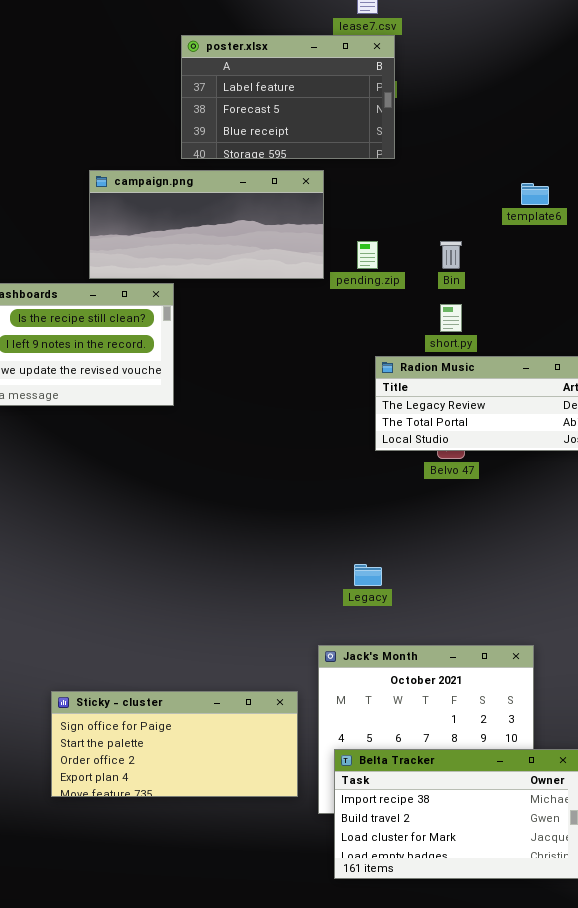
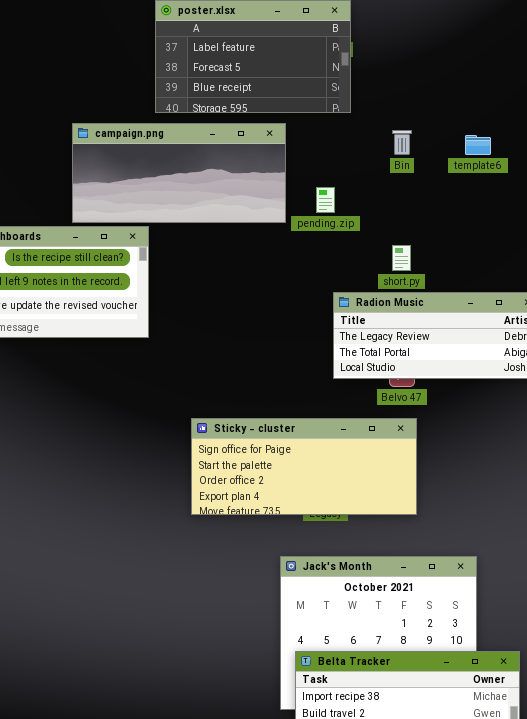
Bin: [440,241,462,269] -> [392,130,412,155], moved
Sticky - cluster: [51,691,298,797] -> [191,418,417,515], moved

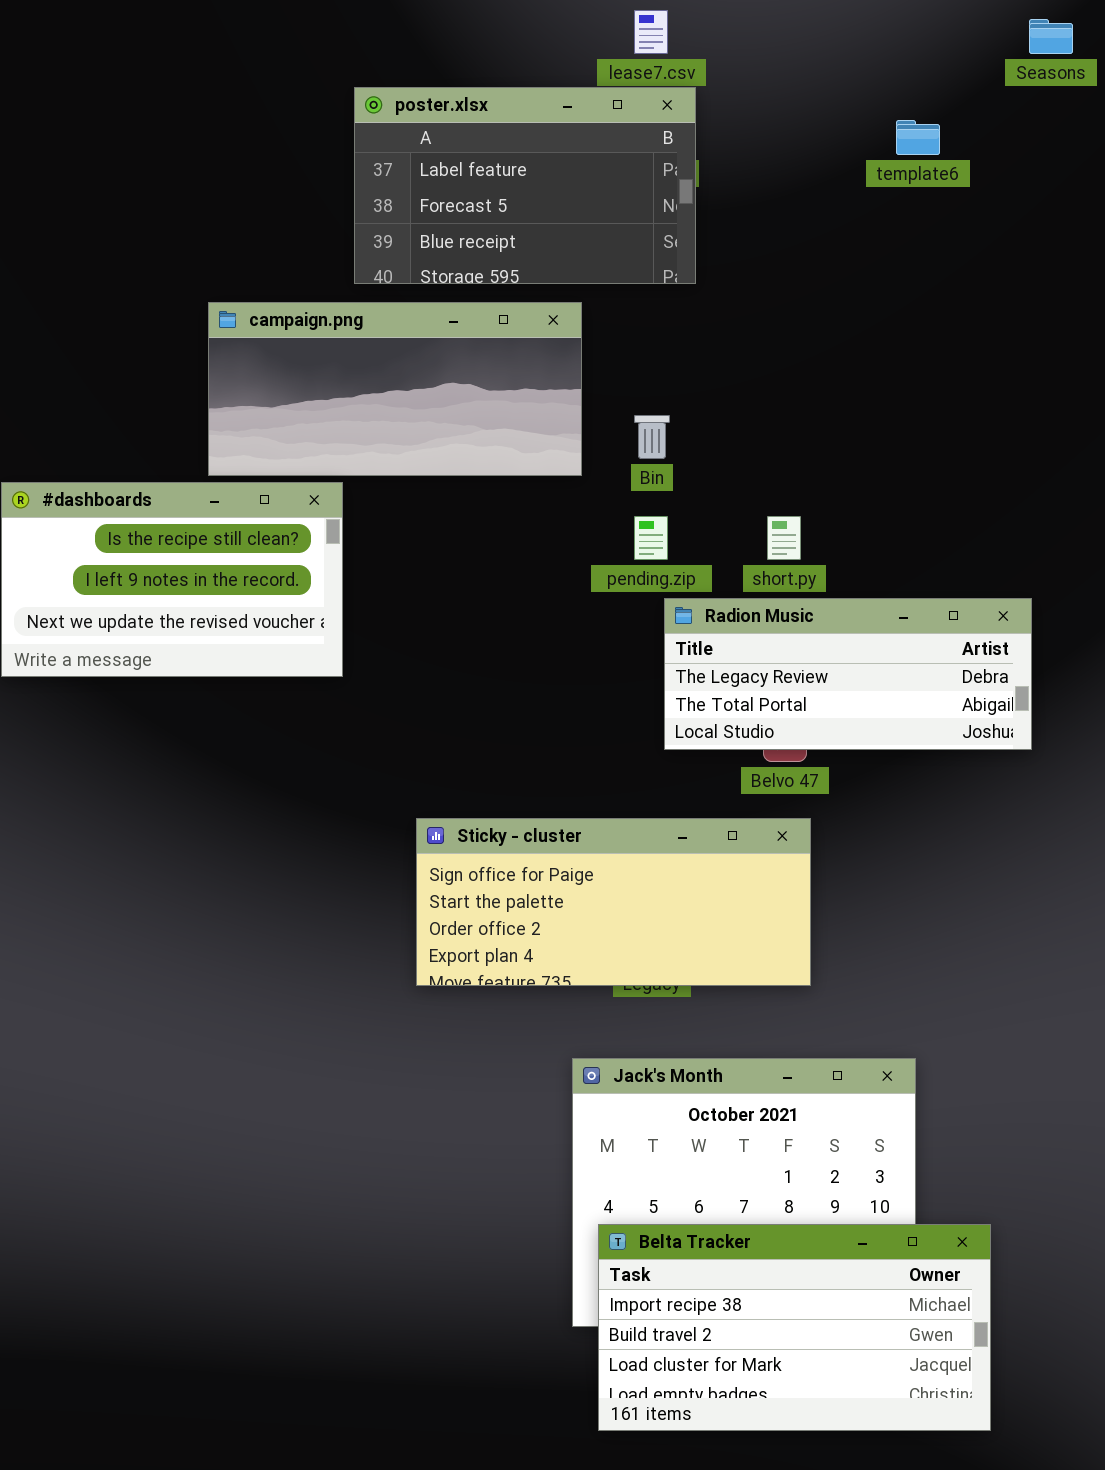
Bin: [392,130,412,155] -> [634,415,670,459], moved
template6: [465,135,491,155] -> [896,120,940,155], moved
pending.zip: [316,187,335,213] -> [634,516,668,560], moved

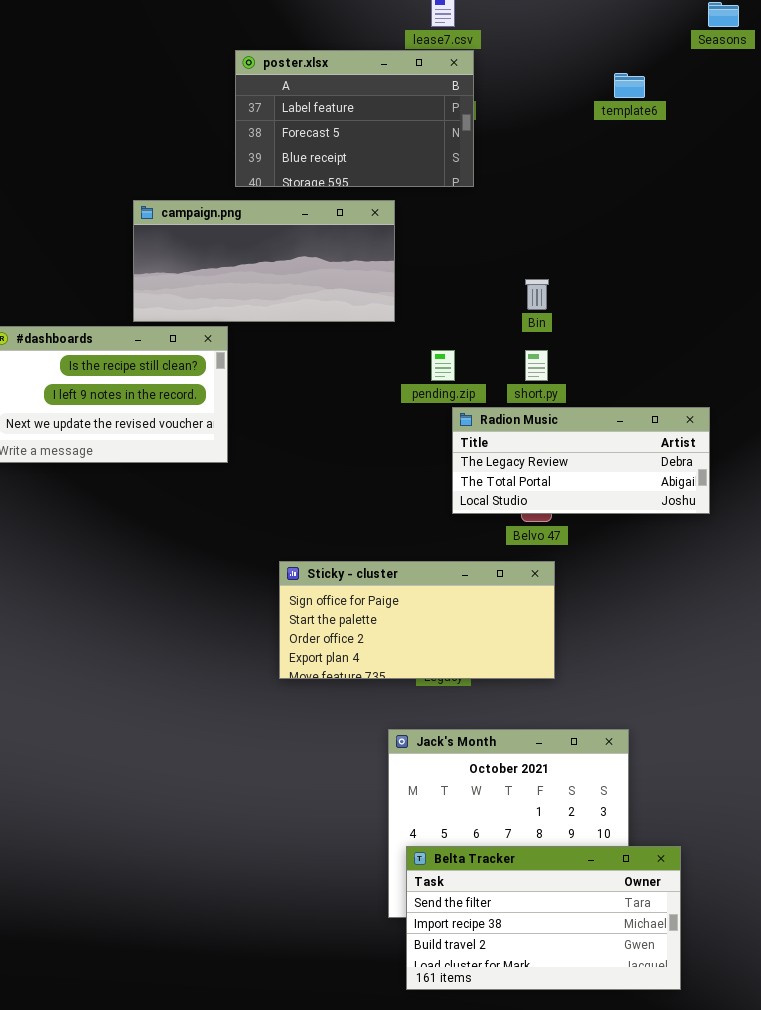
Bin: [634,415,670,459] -> [525,279,549,310], moved
Belta Tracker: [598,1224,991,1431] -> [406,846,681,990], scrolled up 1 row

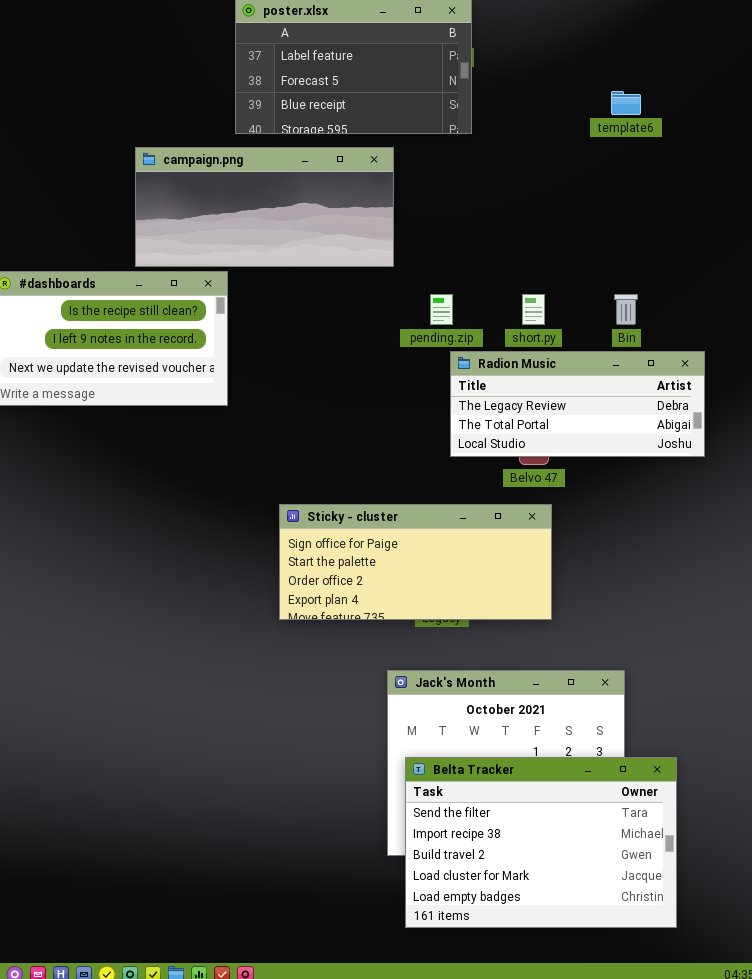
template6: [614,73,645,98] -> [611,91,641,115], moved
Bin: [525,279,549,310] -> [614,294,638,325], moved
Belta Tracker: [406,846,681,990] -> [405,757,677,928], resized

